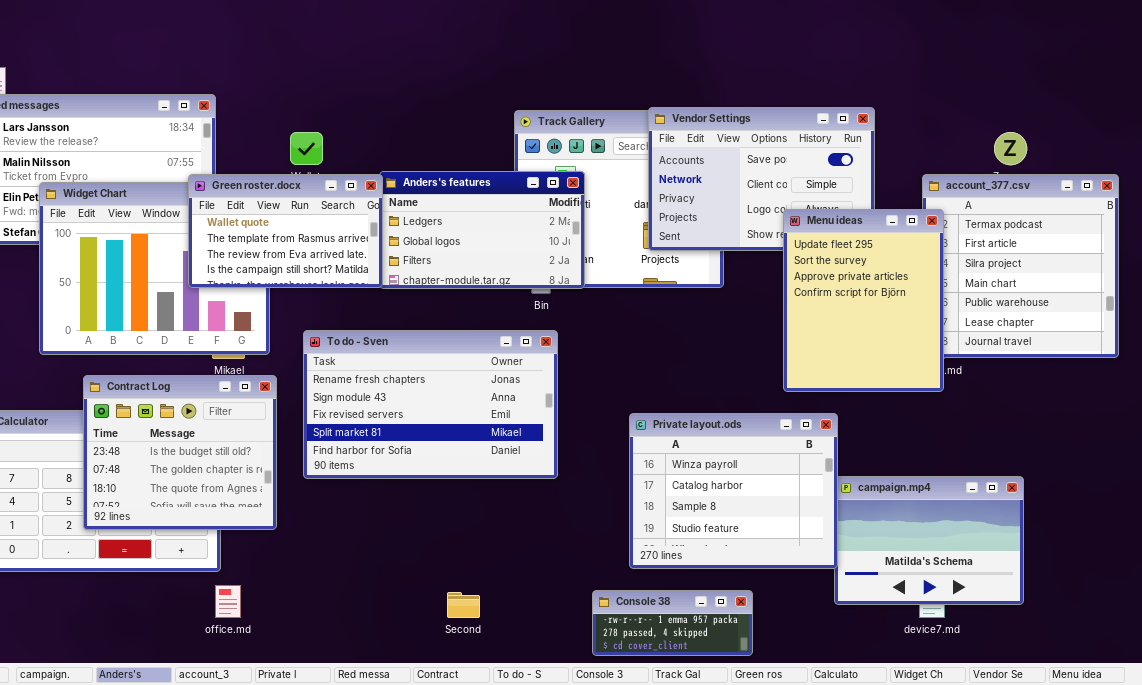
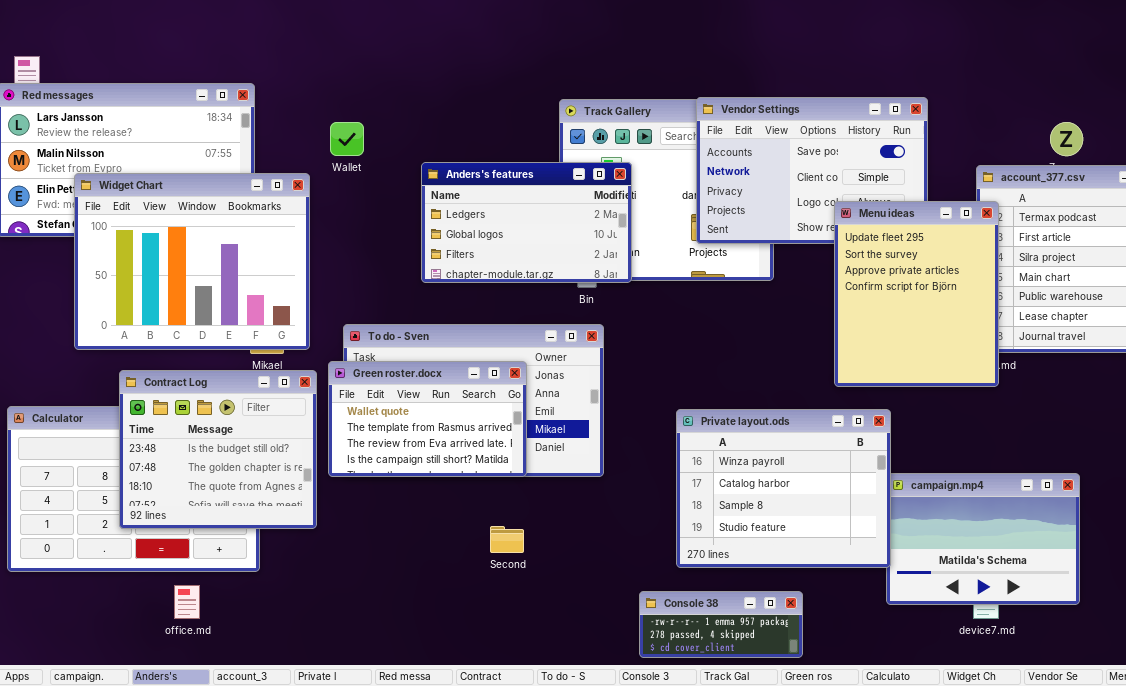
Green roster.docx: [188,174,383,288] -> [328,361,527,477], moved
office.md: [215,585,241,618] -> [174,585,200,619], moved
Second: [447,592,480,618] -> [490,526,524,553], moved

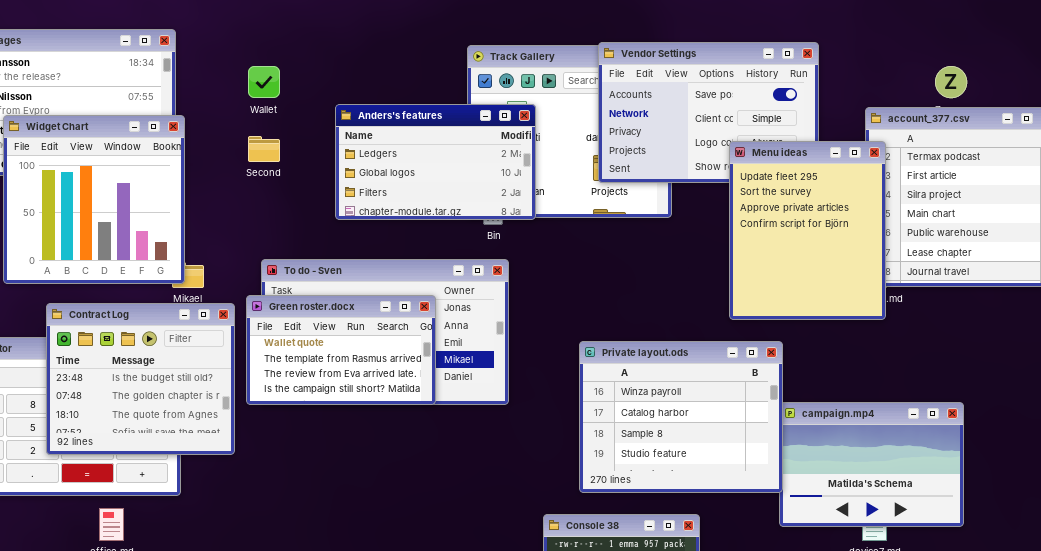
Widget Chart: [74,173,310,350] -> [3,115,185,284], resized
Second: [490,526,524,553] -> [248,136,280,162], moved

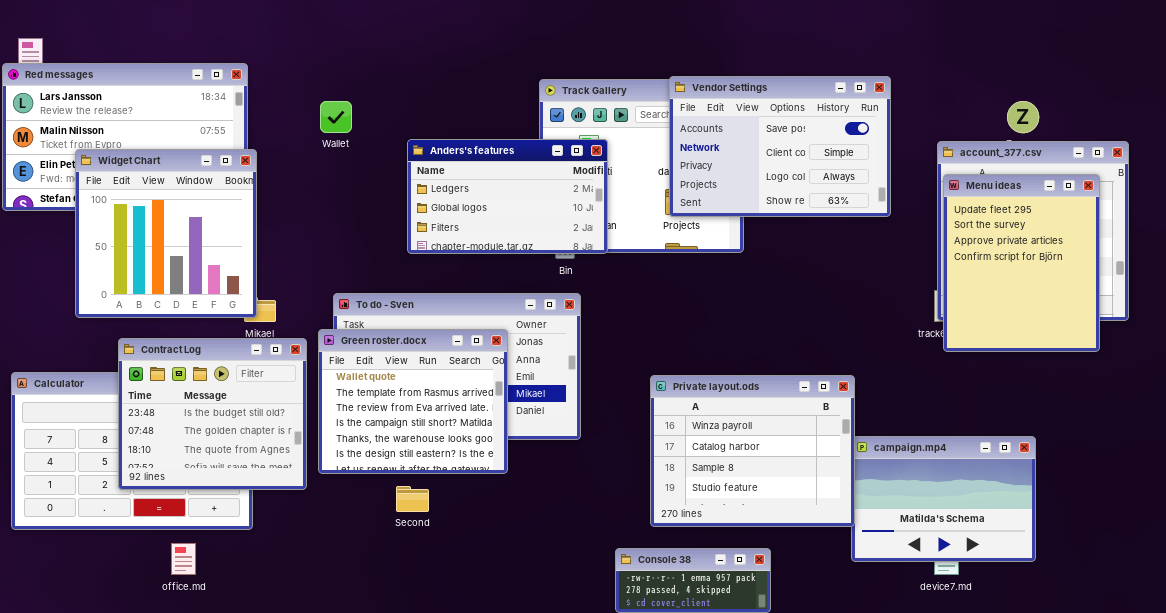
Second: [248,136,280,162] -> [396,486,429,512], moved
Menu ideas: [729,141,886,320] -> [943,174,1100,352], moved
Green roster.docx: [246,295,436,405] -> [318,329,508,474], resized

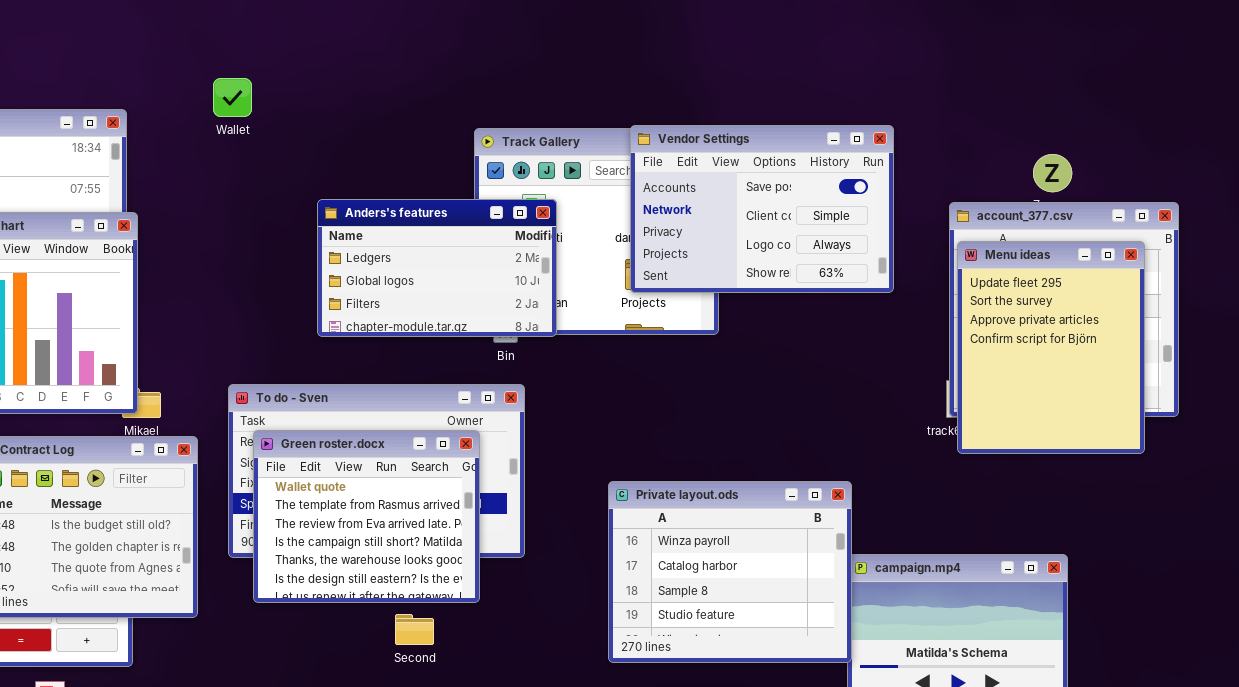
Wallet: [320,101,352,133] -> [213,78,252,117], moved
Green roster.docx: [318,329,508,474] -> [253,430,480,603], moved
Second: [396,486,429,512] -> [395,614,434,645], moved

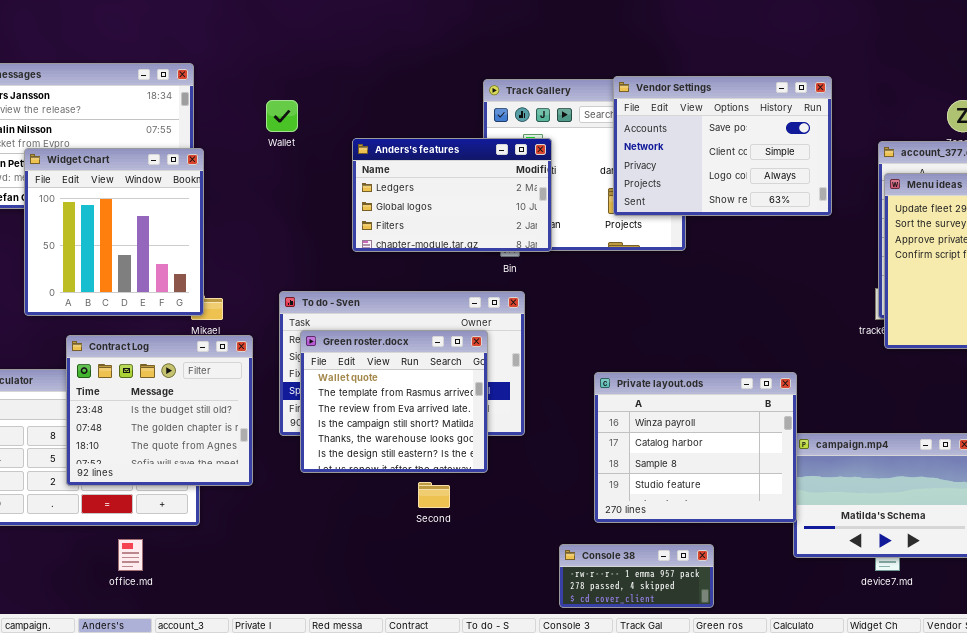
Wallet: [213,78,252,117] -> [266,100,298,132], moved

